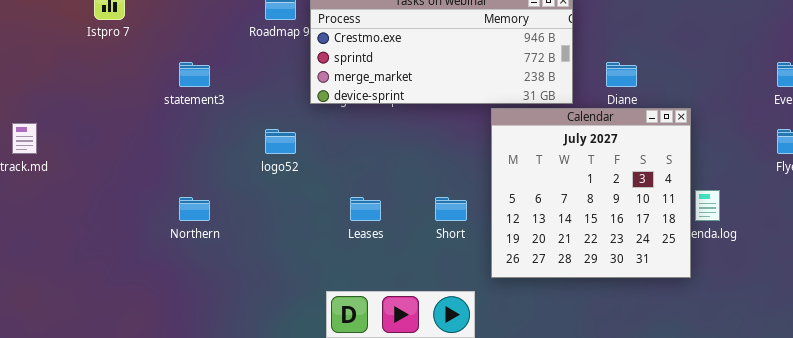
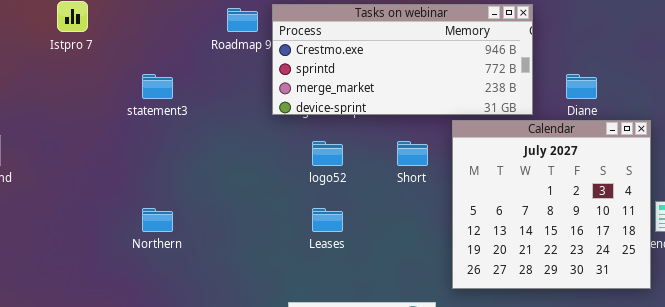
logo52: [265,129,296,154] -> [312,141,343,166], moved
Short: [435,197,467,221] -> [397,141,428,166], moved

